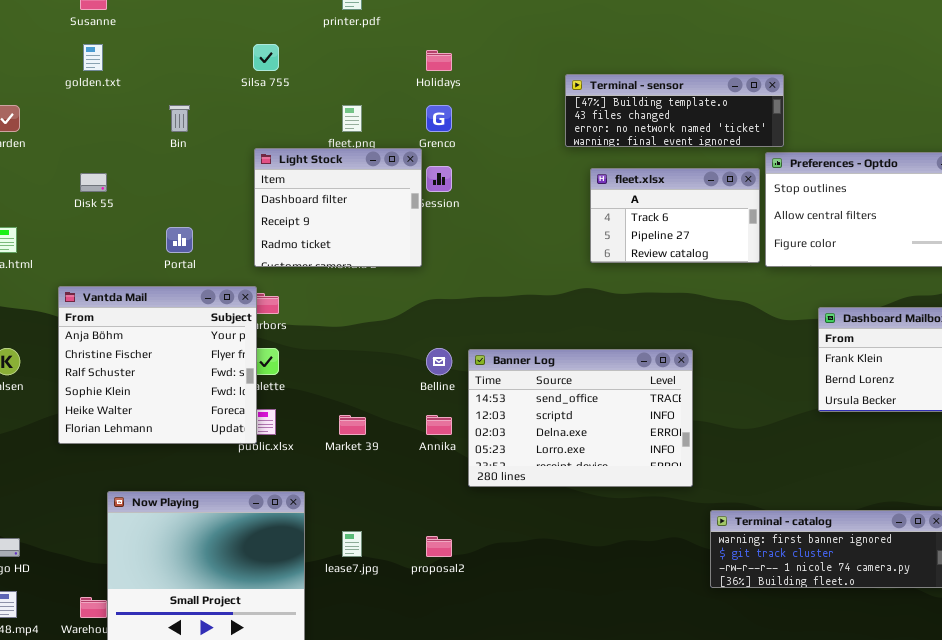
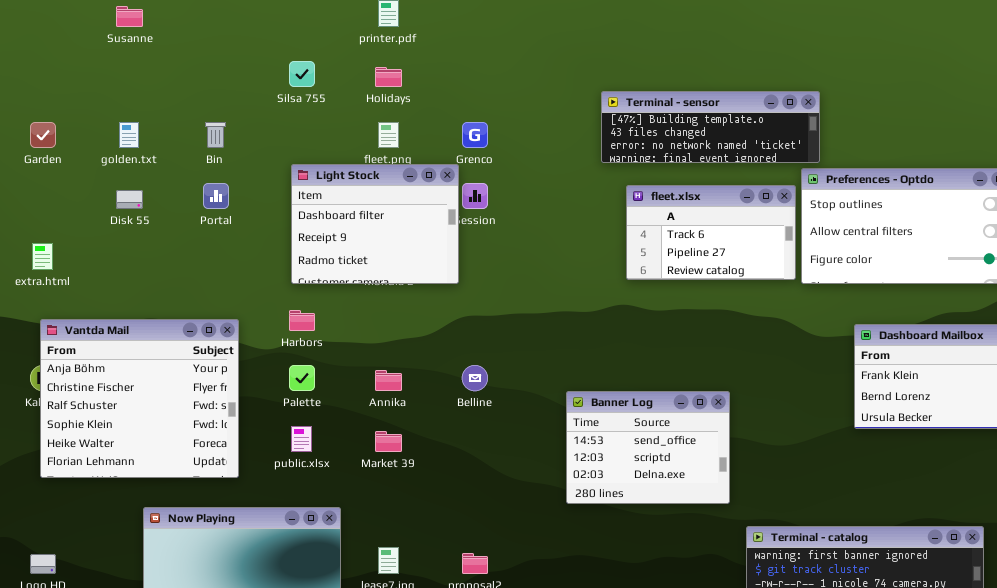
golden.txt: [83,44,103,71] -> [119,122,139,148], moved
Holidays: [426,50,452,71] -> [375,67,402,87], moved
Portal: [166,227,193,253] -> [203,183,229,209], moved
Vantda Mail: [58,286,257,444] -> [40,319,239,478], moved
Banner Log: [468,349,693,487] -> [566,391,730,504], resized
Annika: [426,415,452,435] -> [375,370,402,391], moved

